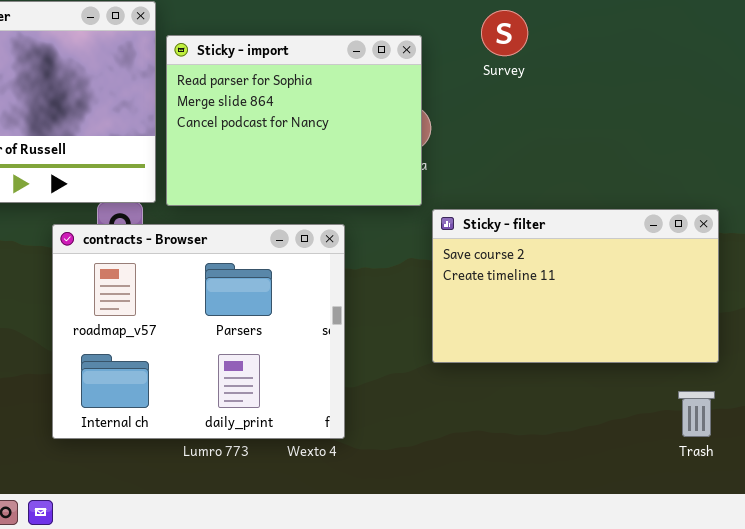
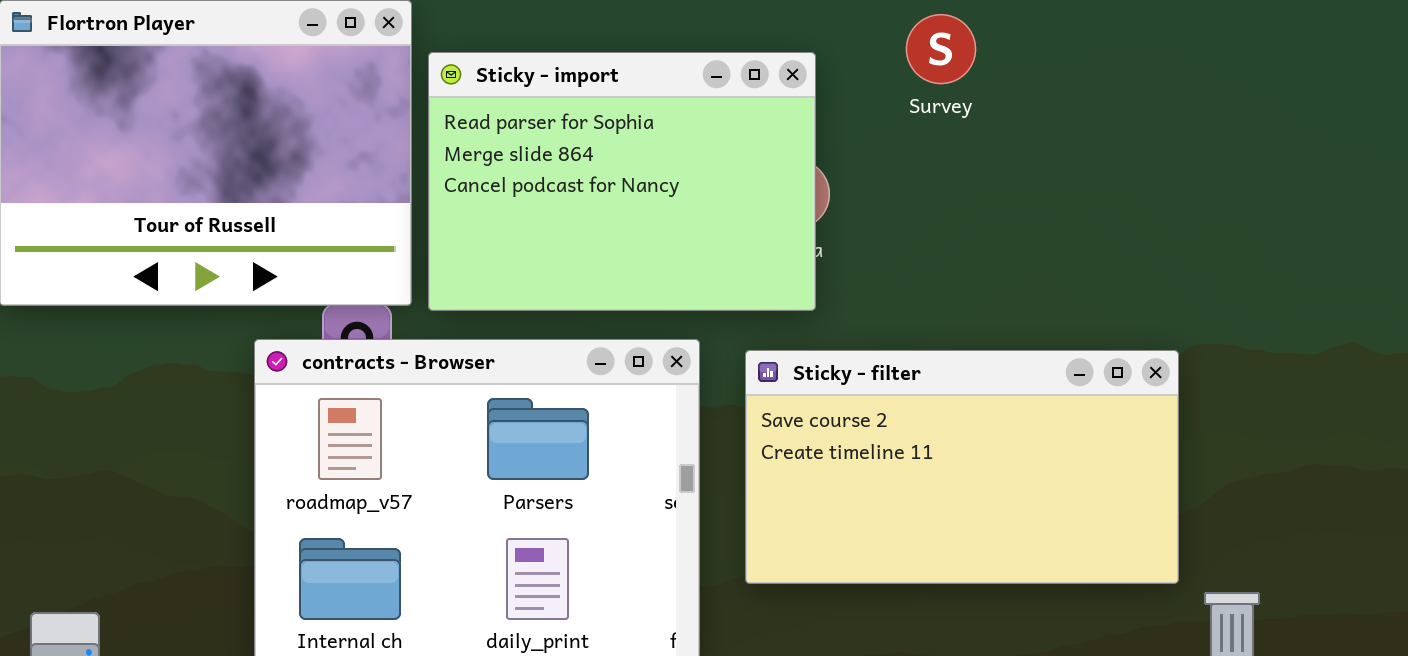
Sticky - filter: [432,209,719,363] -> [745,350,1179,584], moved

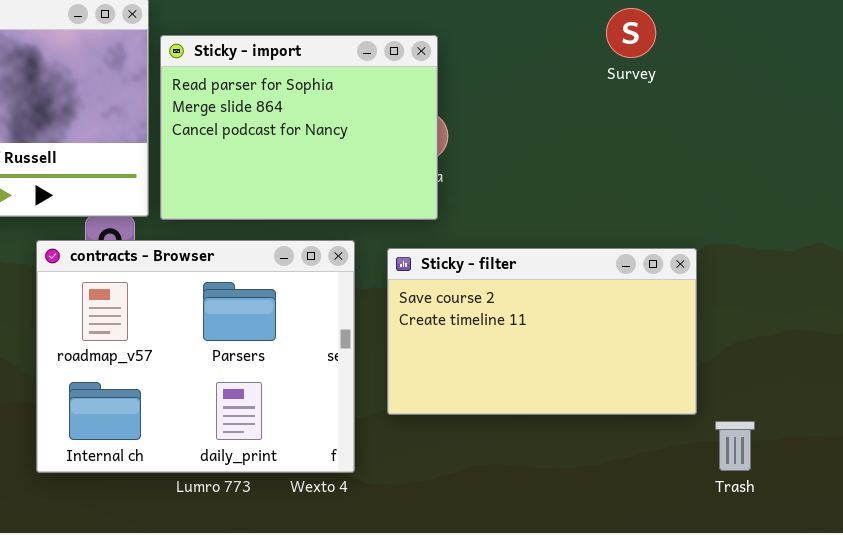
Survey: [906,14,976,84] -> [606,8,656,58], moved

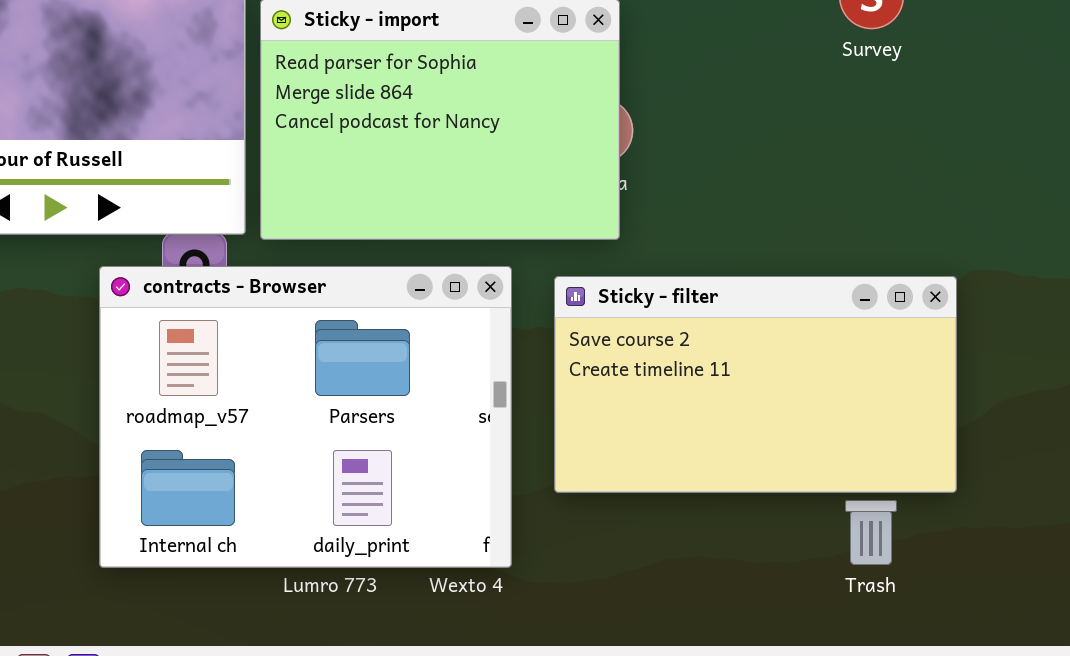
Trash: [715,421,755,471] -> [845,500,897,565], moved

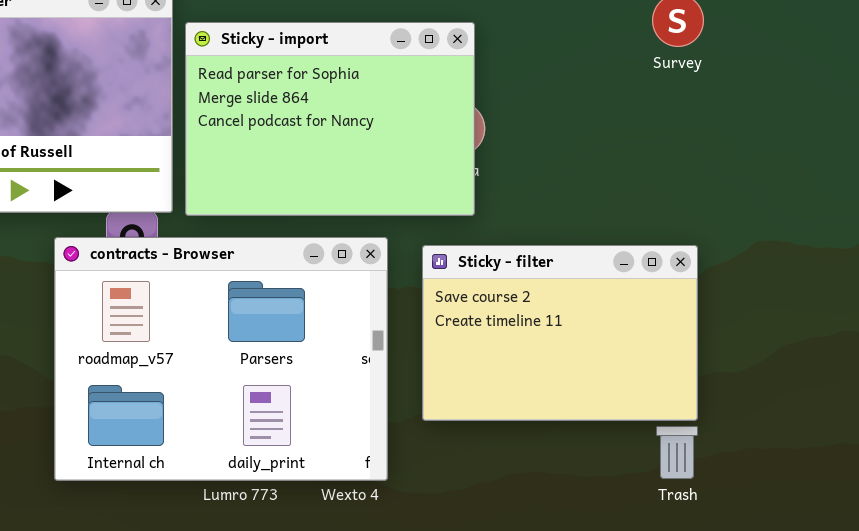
Sticky - filter: [554,276,957,493] -> [422,245,698,421], resized

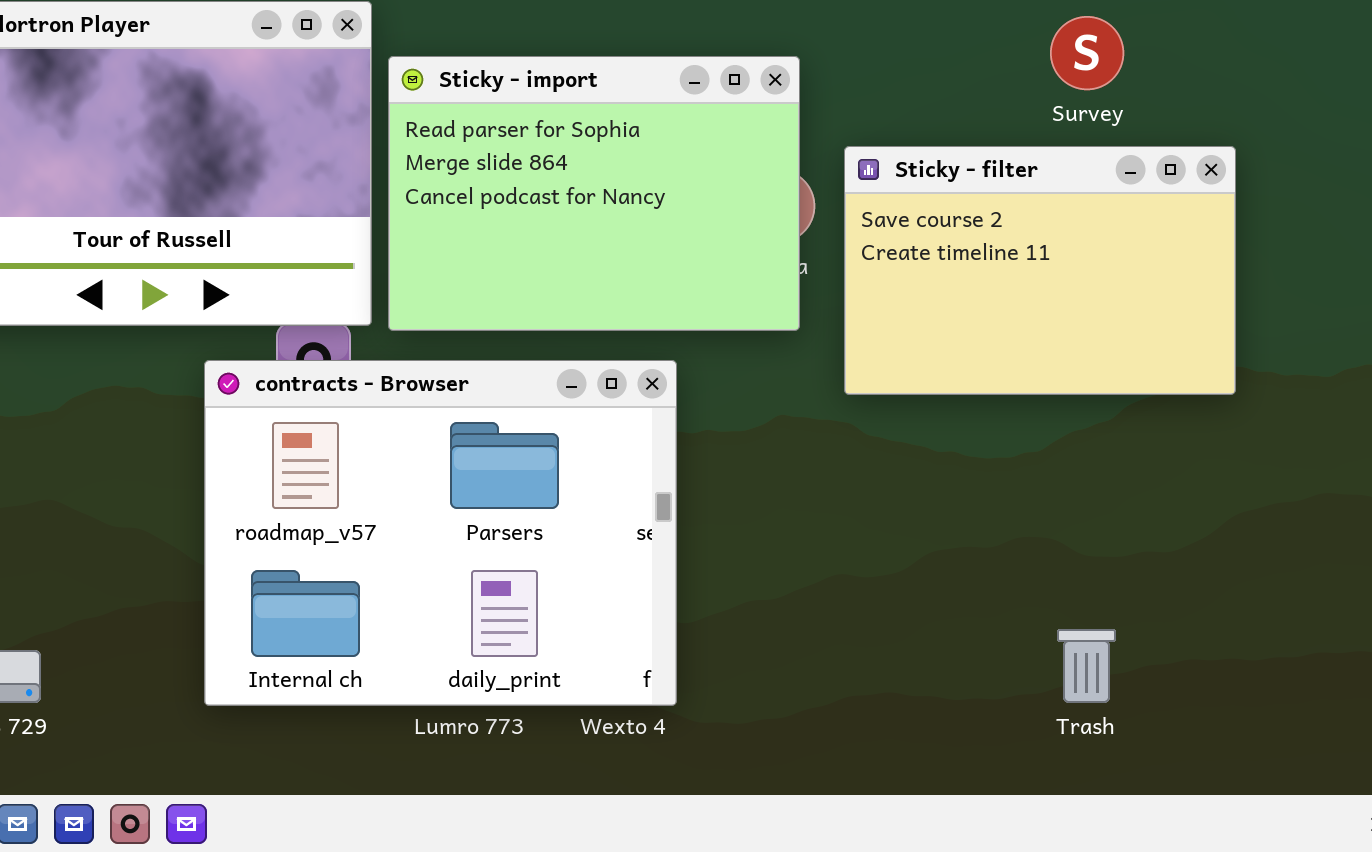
Sticky - filter: [422,245,698,421] -> [844,146,1236,395], moved

